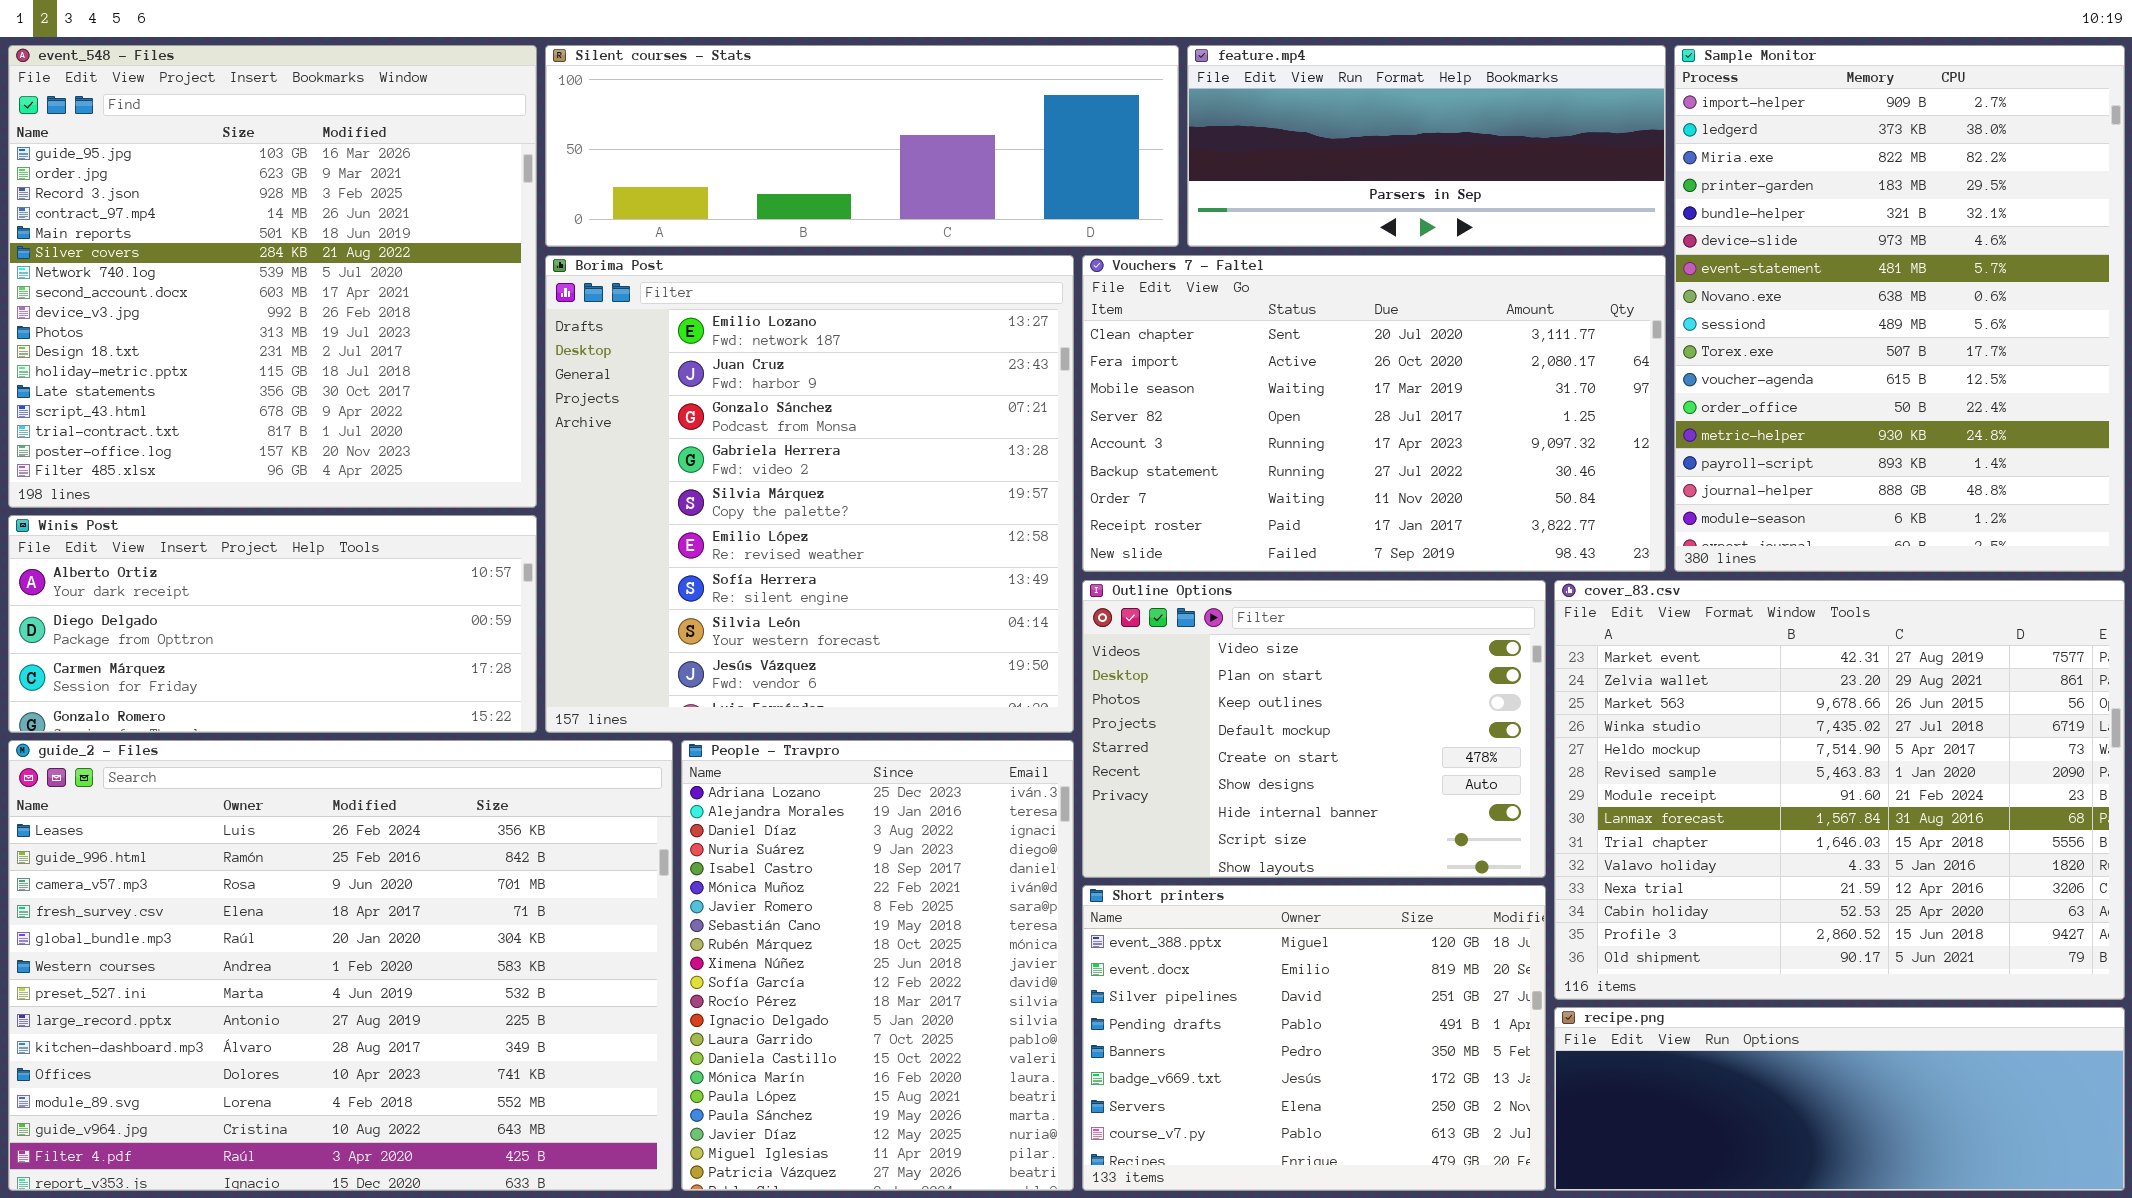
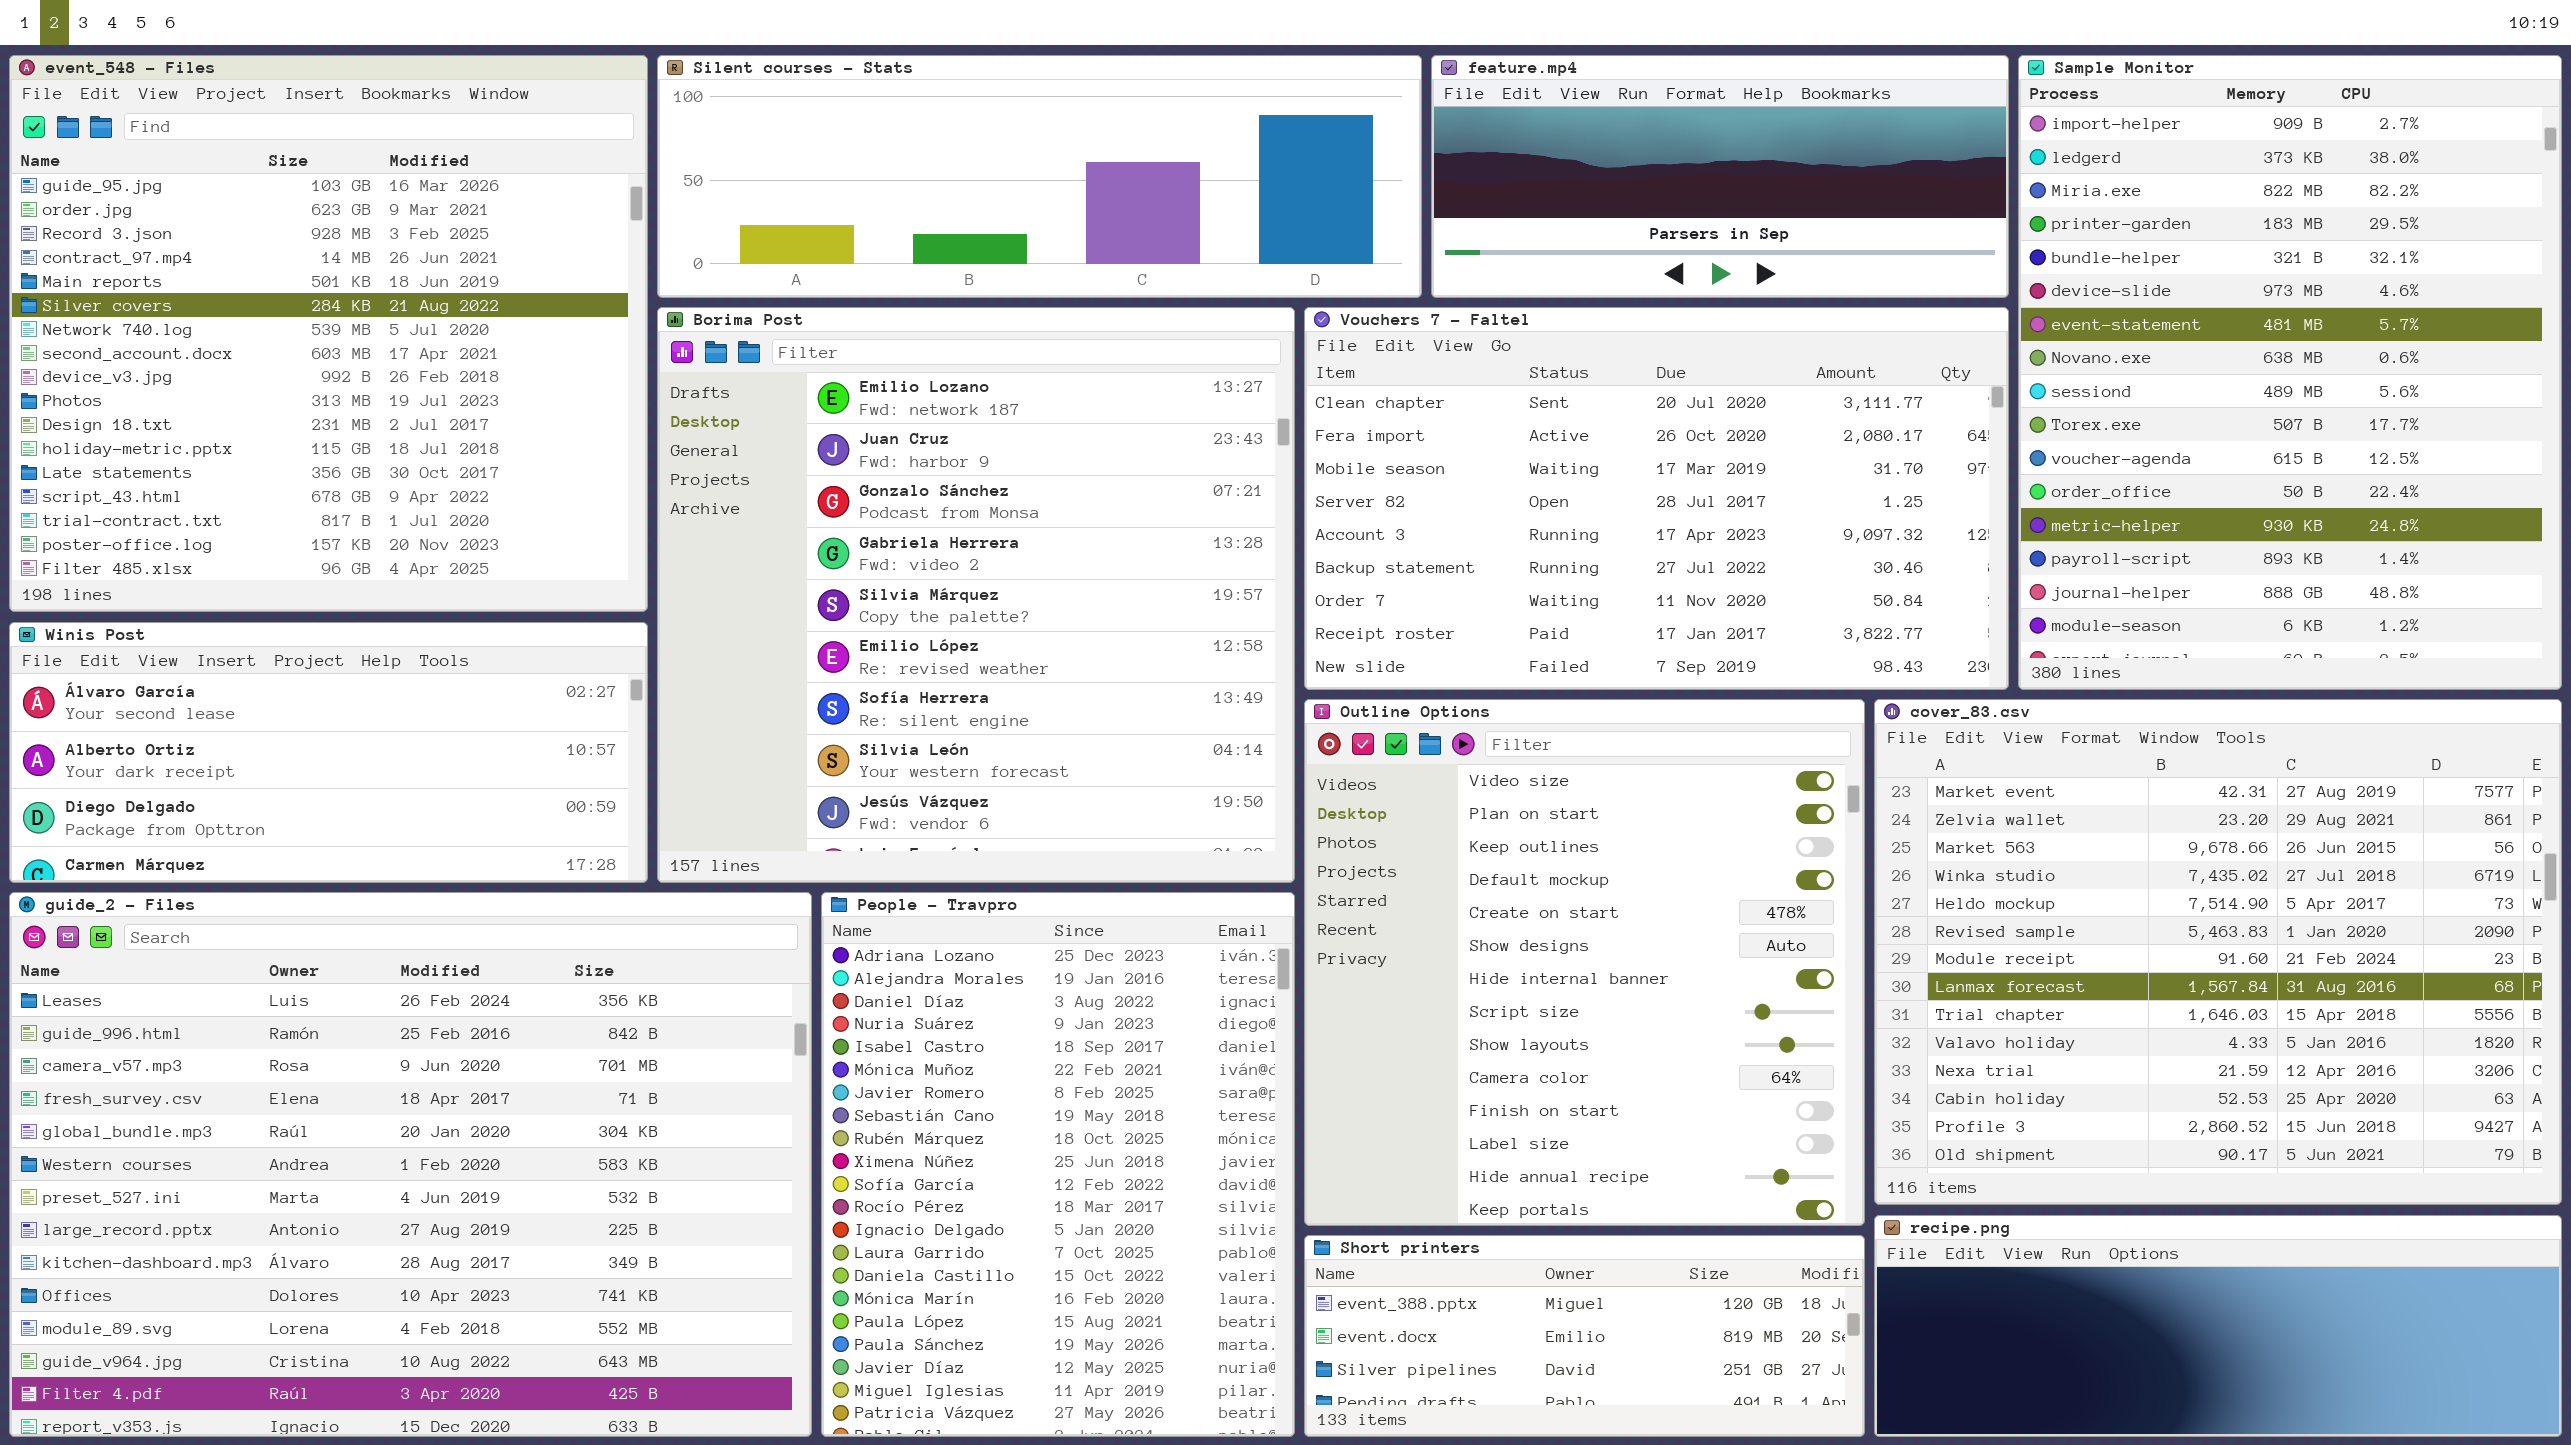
Winis Post: [8,515,537,733] -> [9,622,648,883], scrolled up 1 row
Outline Options: [1082,580,1546,878] -> [1304,699,1865,1226], resized
Short printers: [1082,885,1546,1191] -> [1304,1235,1865,1437], resized

